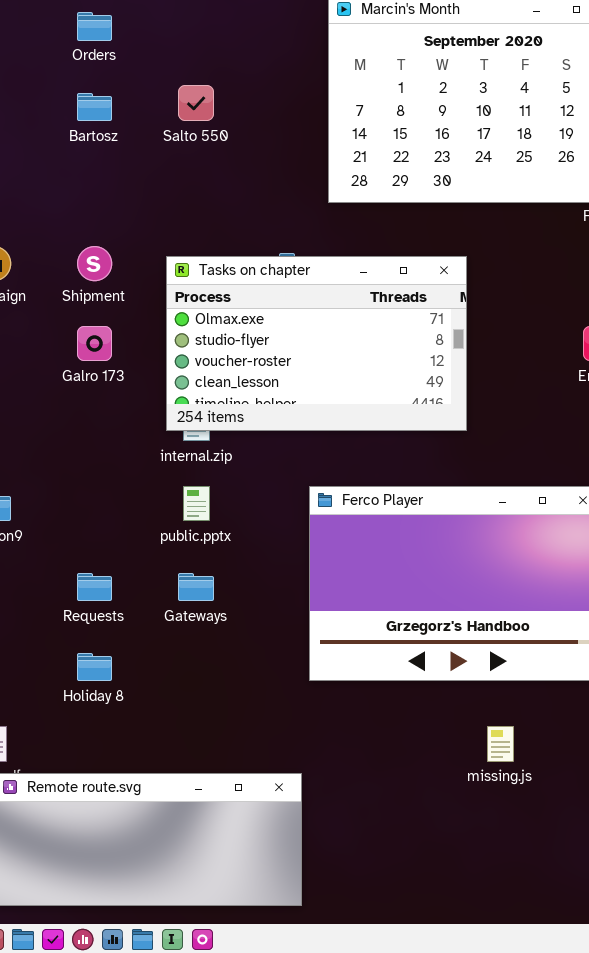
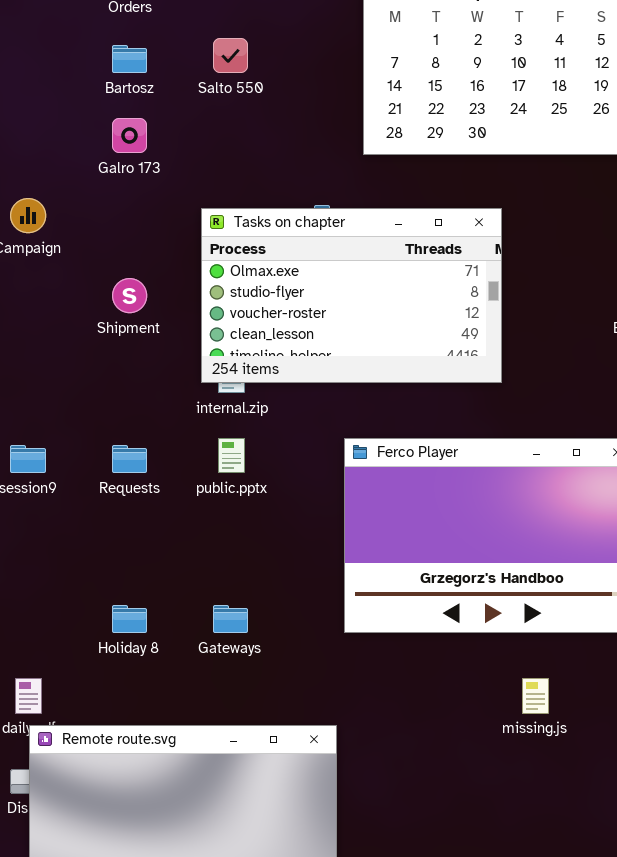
Shipment: [77,246,112,281] -> [112,278,147,313], moved
Galro 173: [77,326,112,361] -> [112,118,147,153], moved
Requests: [77,573,112,601] -> [112,445,147,473], moved
Gateways: [178,573,214,601] -> [213,605,248,633], moved

